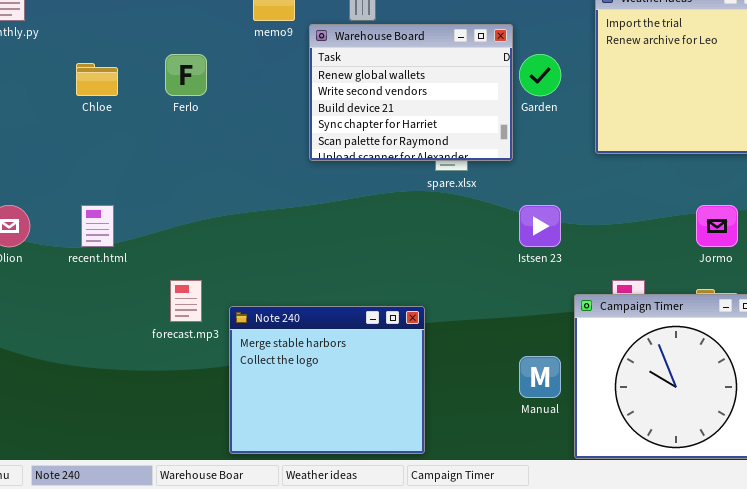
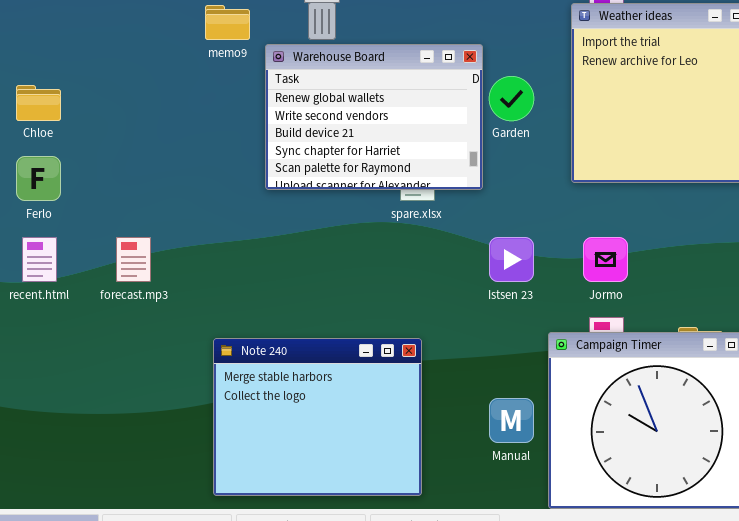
Ferlo: [165,54,207,96] -> [16,156,61,201], moved
Jormo: [696,205,738,247] -> [583,237,628,282], moved
forecast.mp3: [170,280,202,322] -> [116,237,151,282], moved
Note 240: [229,306,425,454] -> [213,338,422,496], moved

